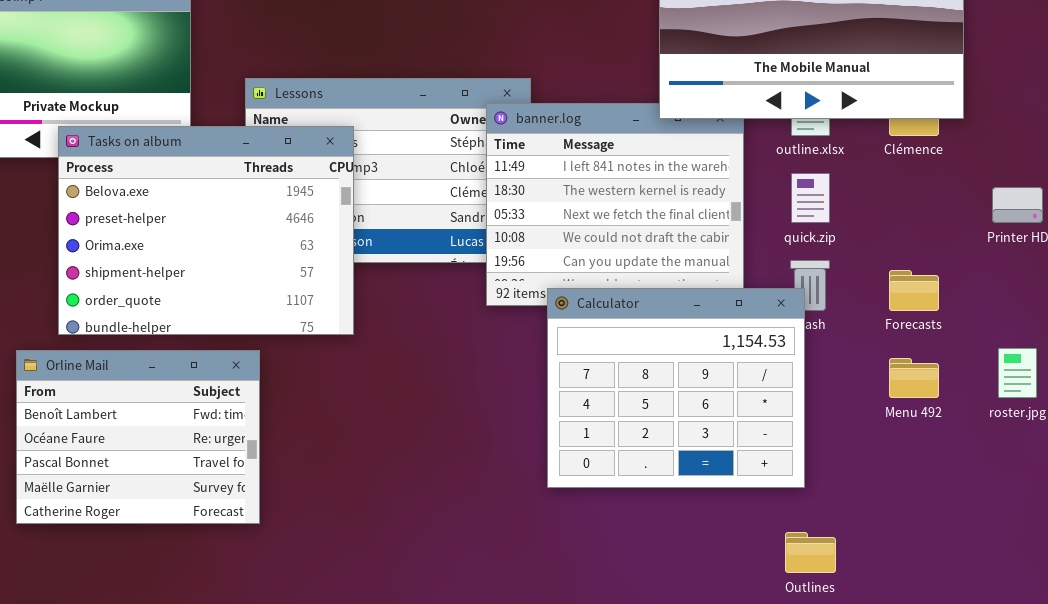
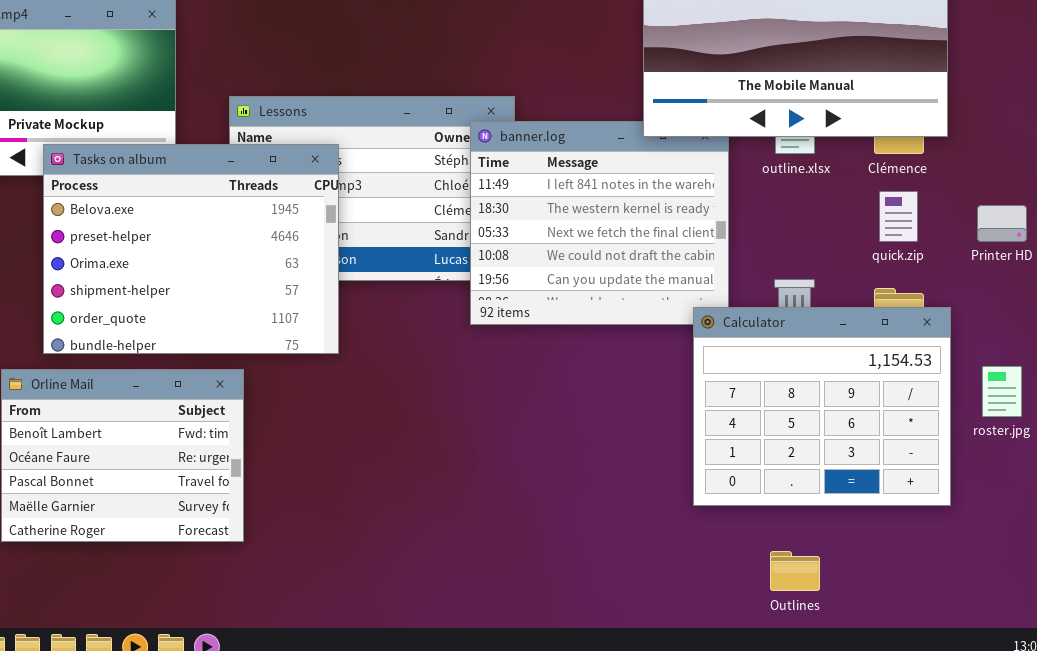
quick.zip: [791,173,830,223] -> [879,191,918,242], moved
Calculator: [547,288,805,488] -> [693,307,951,506], moved

